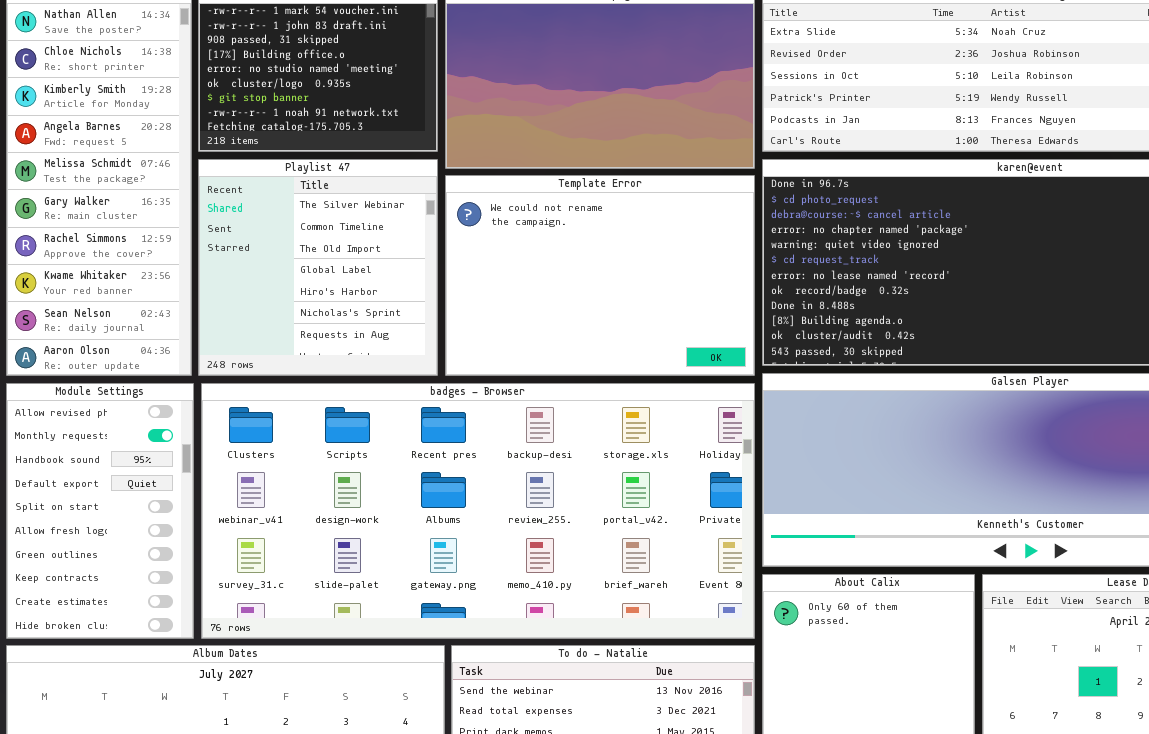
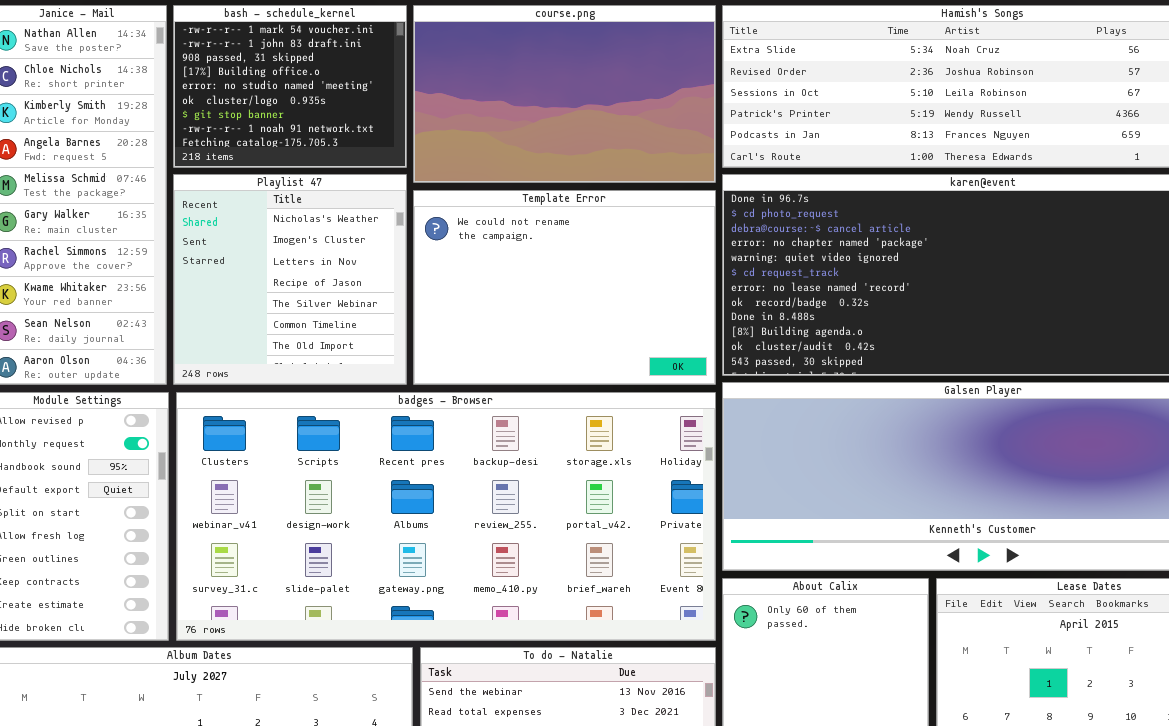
Playlist 47: [198,159,438,376] -> [173,174,407,385], scrolled up 4 rows

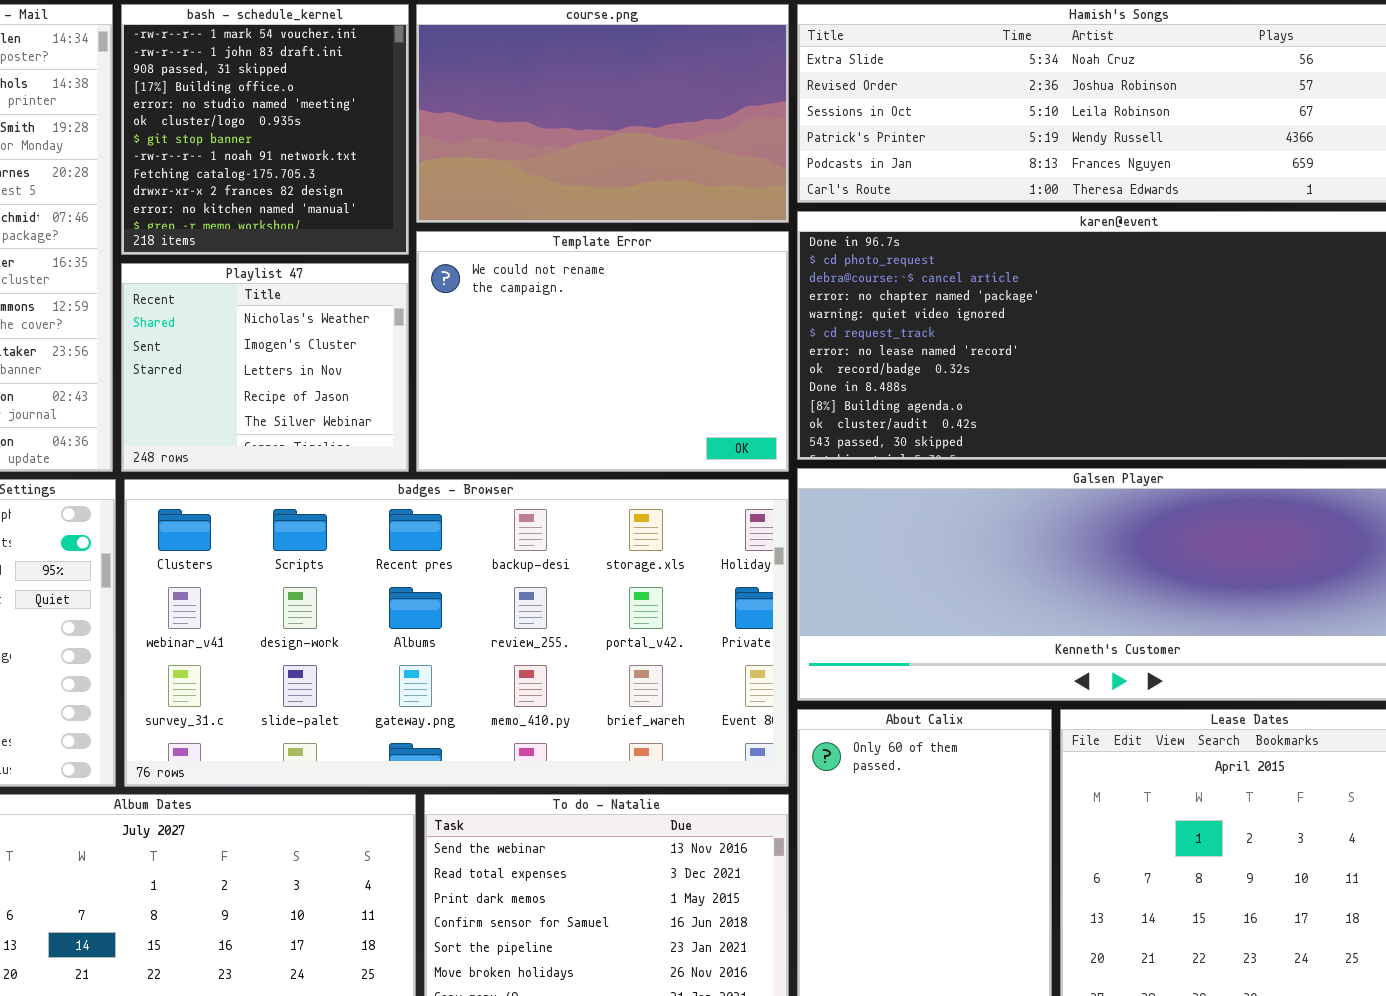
bash - schedule_kernel: [173,5,407,168] -> [121,4,409,255], resized
Playlist 47: [173,174,407,385] -> [121,263,409,472], resized

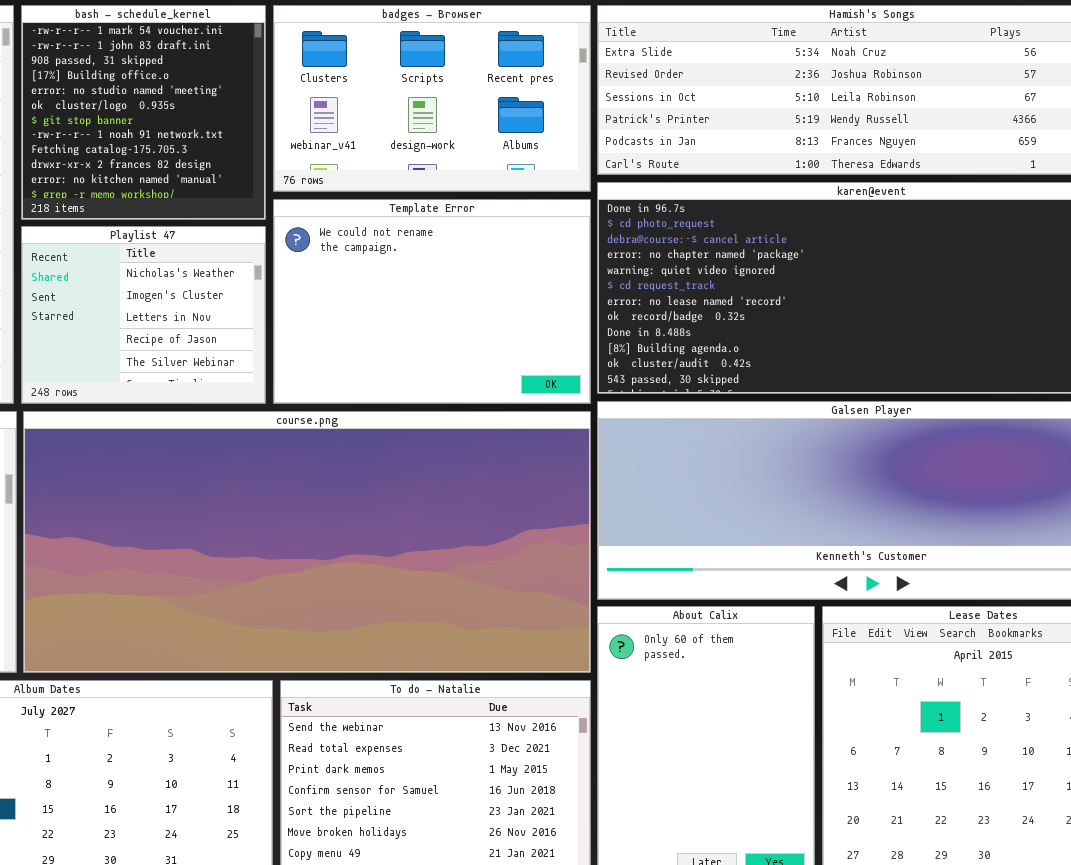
course.png: [416,4,789,223] -> [23,411,591,673], moved, resized
badges - Browser: [124,479,789,787] -> [273,5,591,192], moved, resized

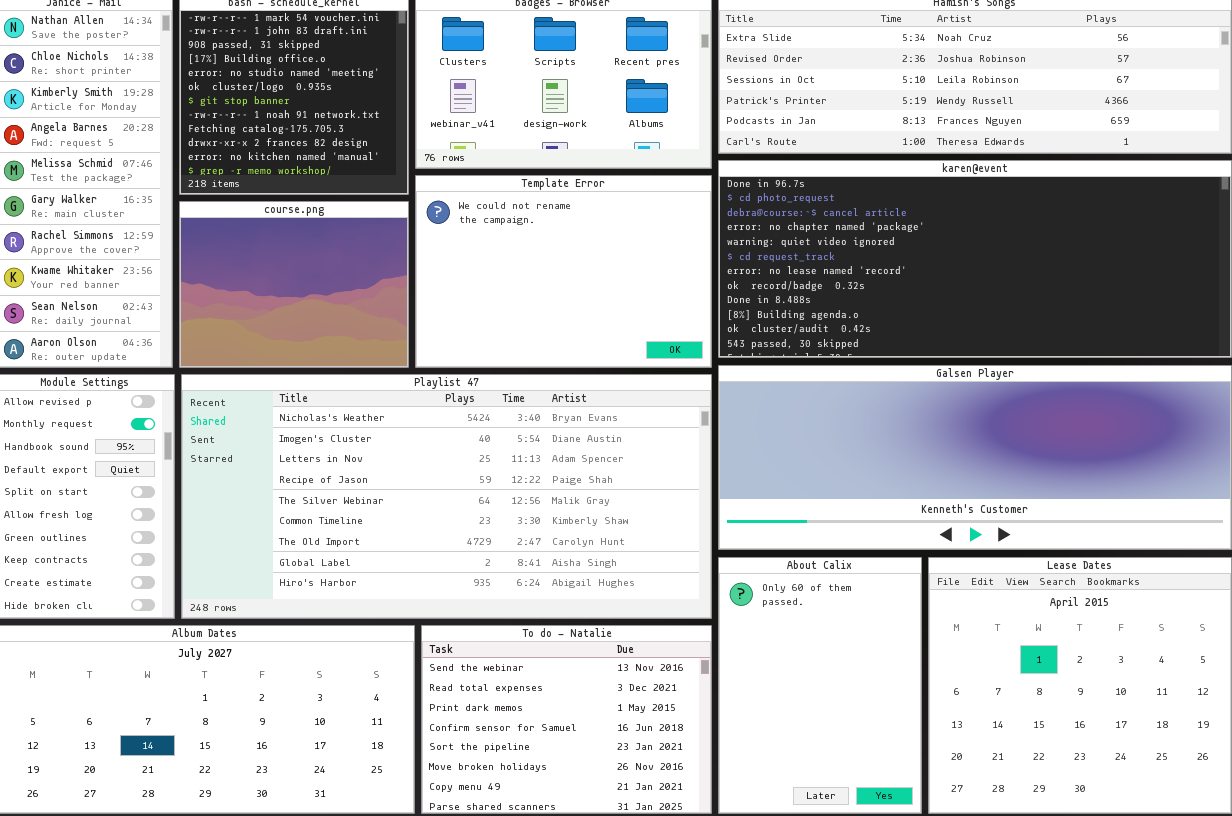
Playlist 47: [21,226,266,404] -> [181,374,712,619], moved, resized
course.png: [23,411,591,673] -> [179,201,409,368], moved, resized

